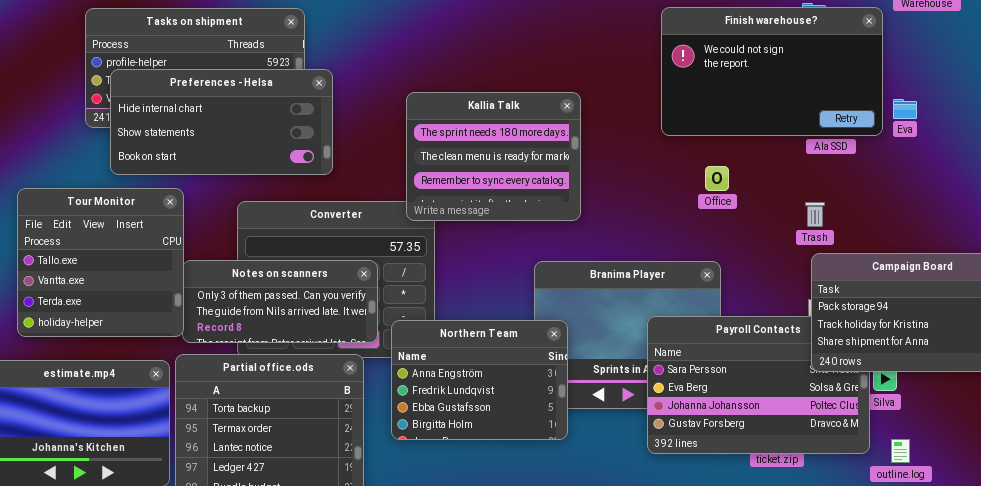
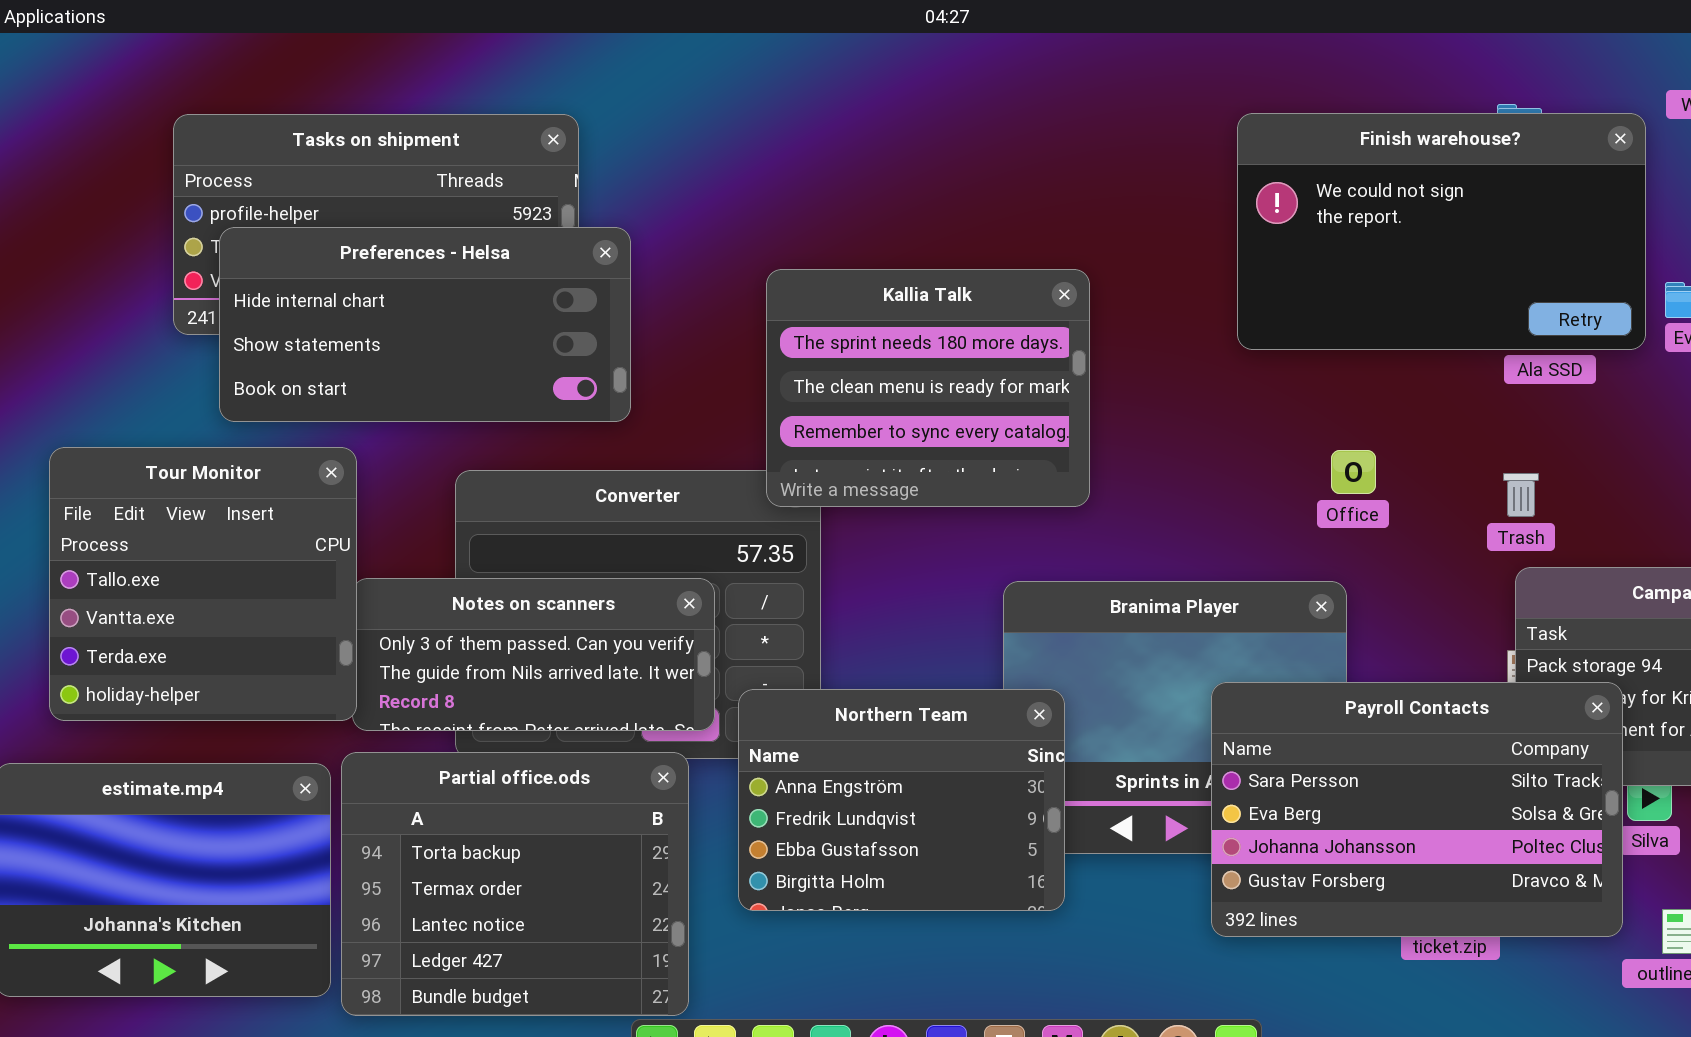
Office: [705,166,729,191] -> [1331,450,1376,494], moved
Payroll Contacts: [647,316,870,454] -> [1211,682,1623,937], raised

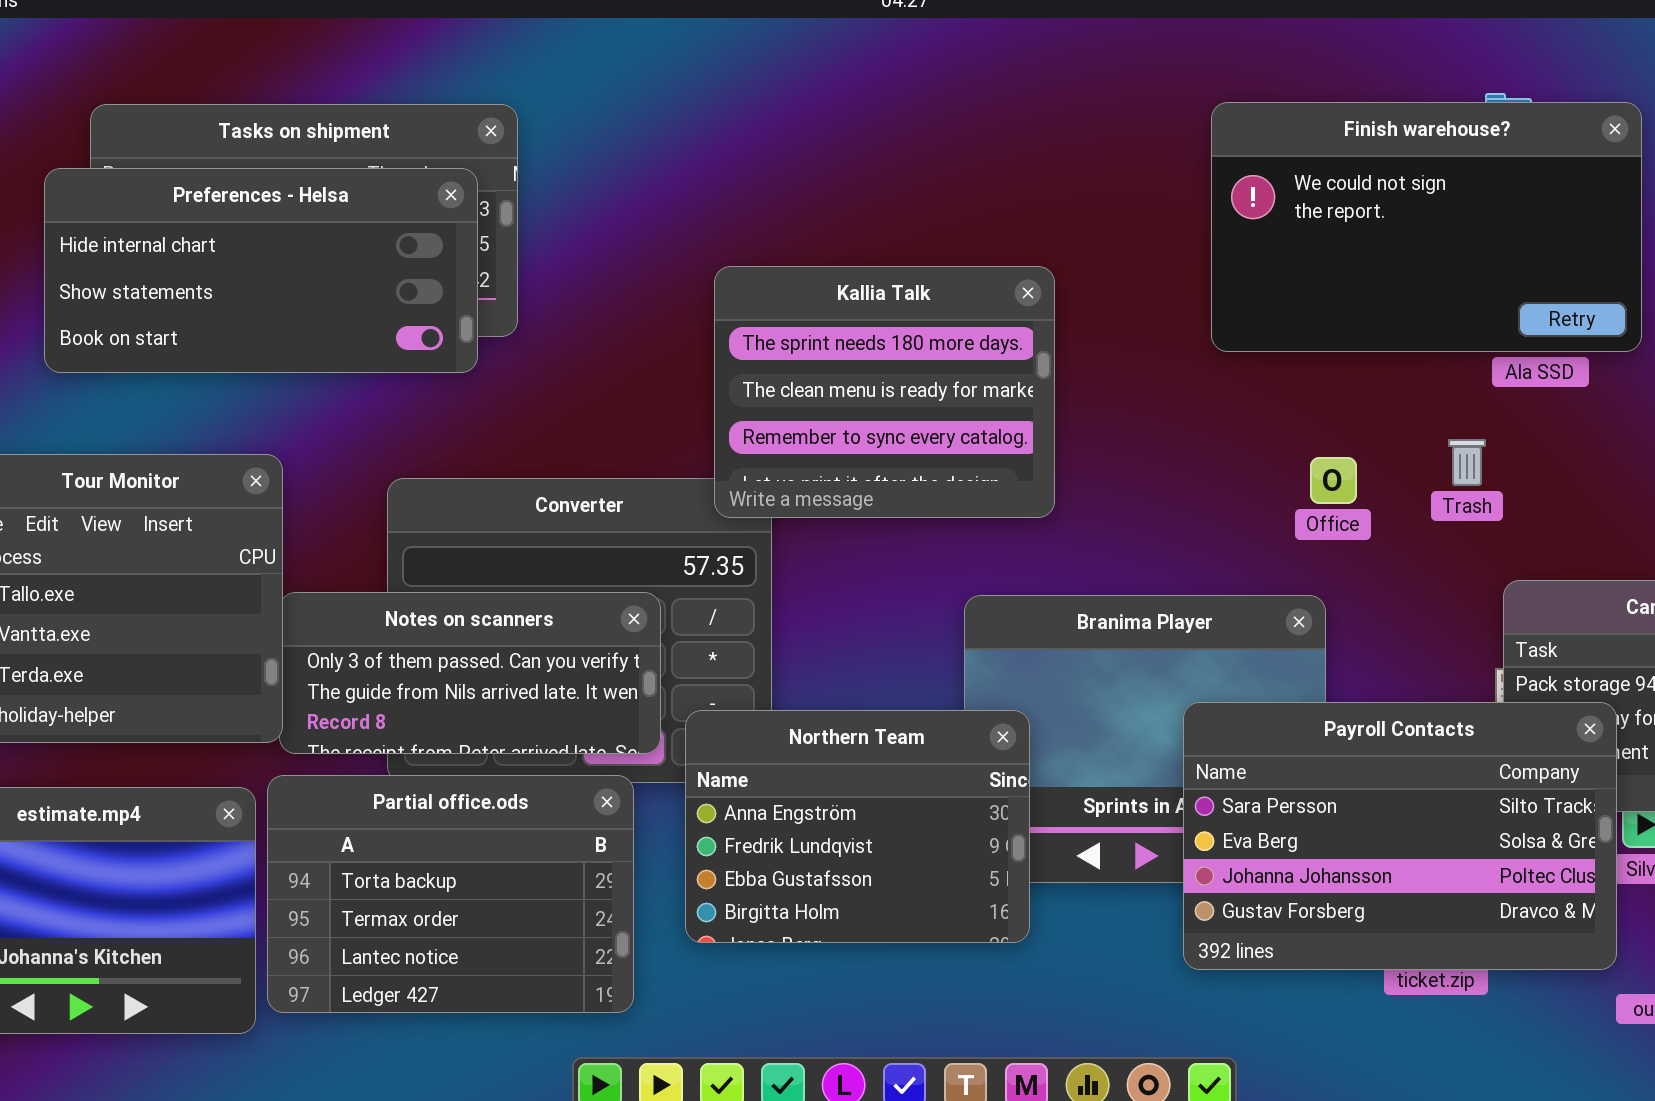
Preferences - Helsa: [219,227,631,422] -> [44,168,478,373], moved
Trash: [1503,473,1539,517] -> [1448,439,1486,486], moved
Partial office.ods: [341,752,689,1016] -> [267,775,634,1013], resized

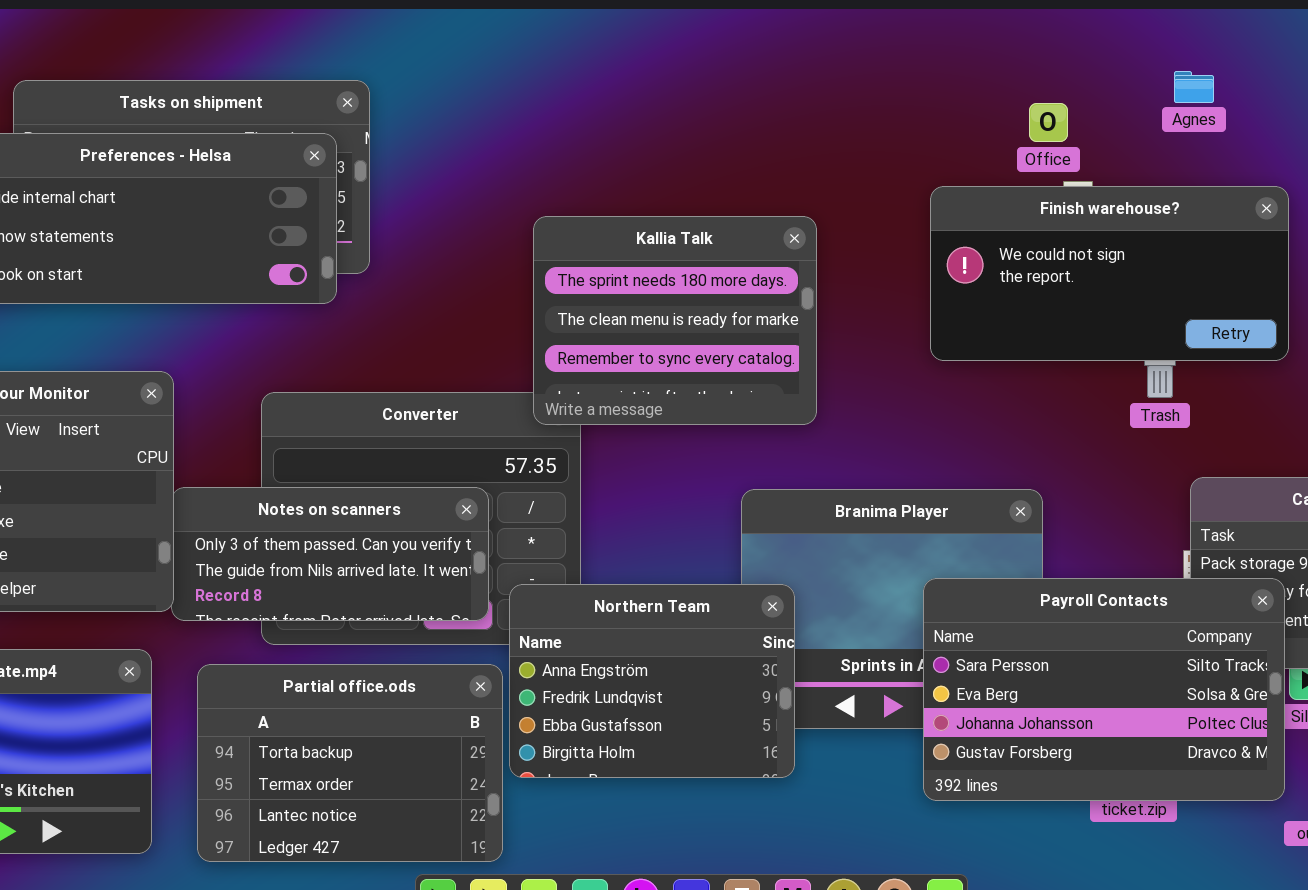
Finish warehouse?: [1211,102,1642,352] -> [930,186,1289,361], moved, resized
Office: [1310,457,1357,504] -> [1029,103,1068,142], moved
Partial office.ods: [267,775,634,1013] -> [197,664,503,862], moved

